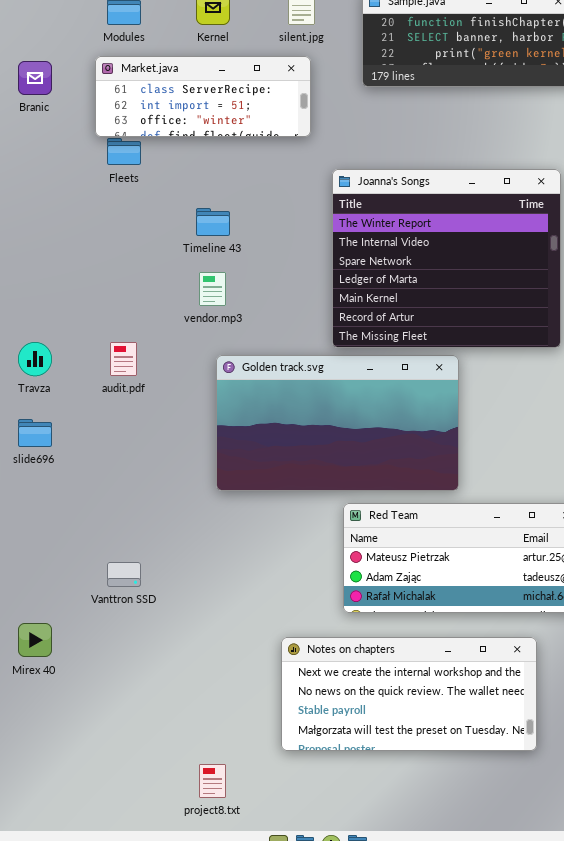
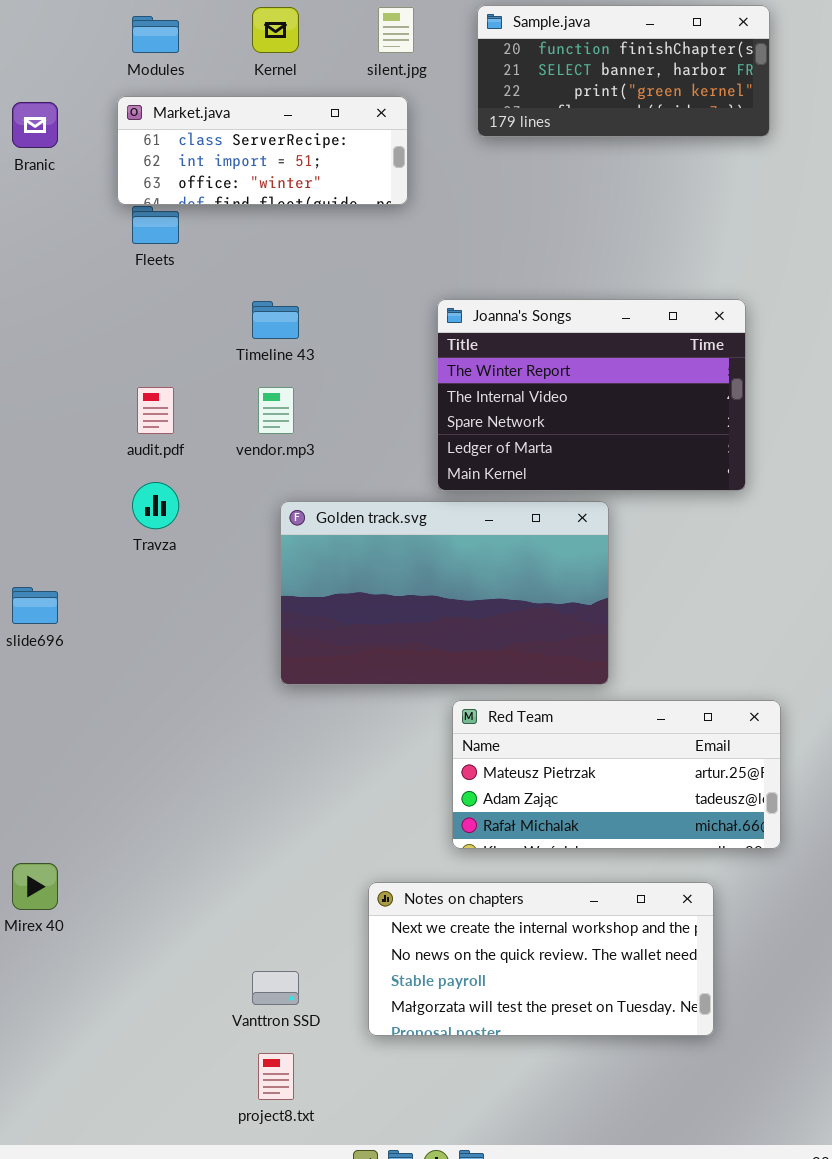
Joanna's Songs: [332,169,561,348] -> [437,299,746,491], resized
Travza: [18,342,52,376] -> [132,482,179,529], moved
audit.pdf: [110,342,137,376] -> [137,387,174,434], moved
Vanttron SSD: [107,562,141,587] -> [252,971,299,1005], moved

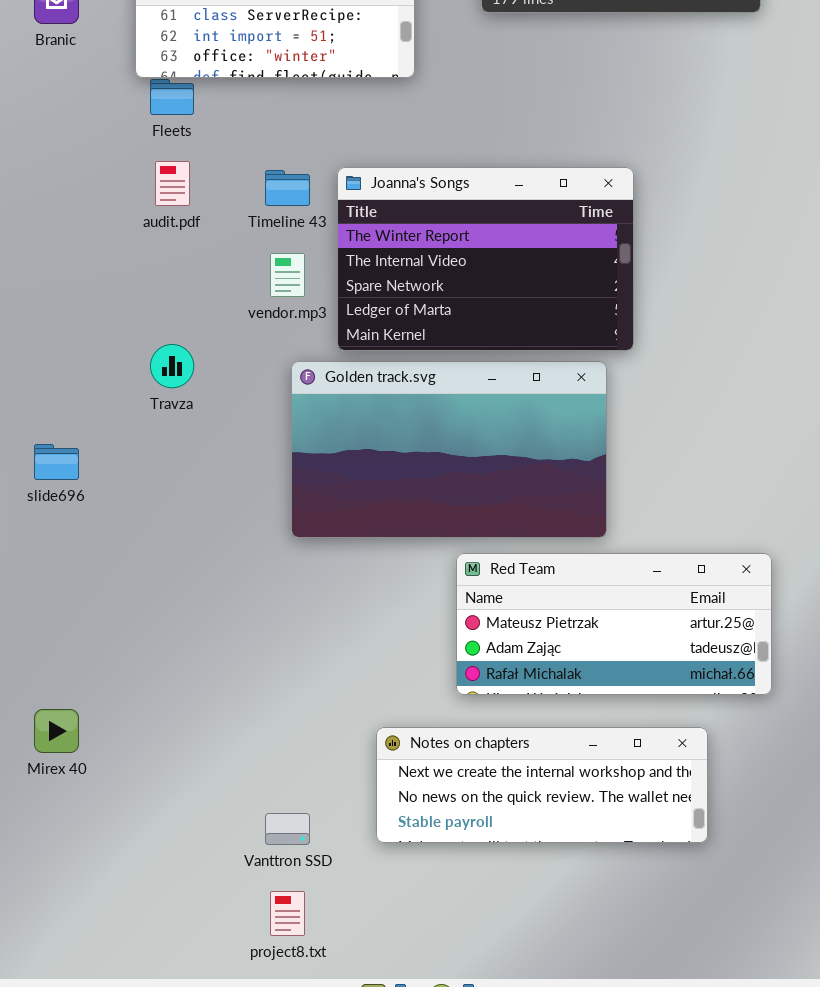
Joanna's Songs: [437,299,746,491] -> [337,167,634,351], moved
audit.pdf: [137,387,174,434] -> [155,161,190,206], moved
Notes on chapters: [368,882,714,1036] -> [376,727,708,843], resized

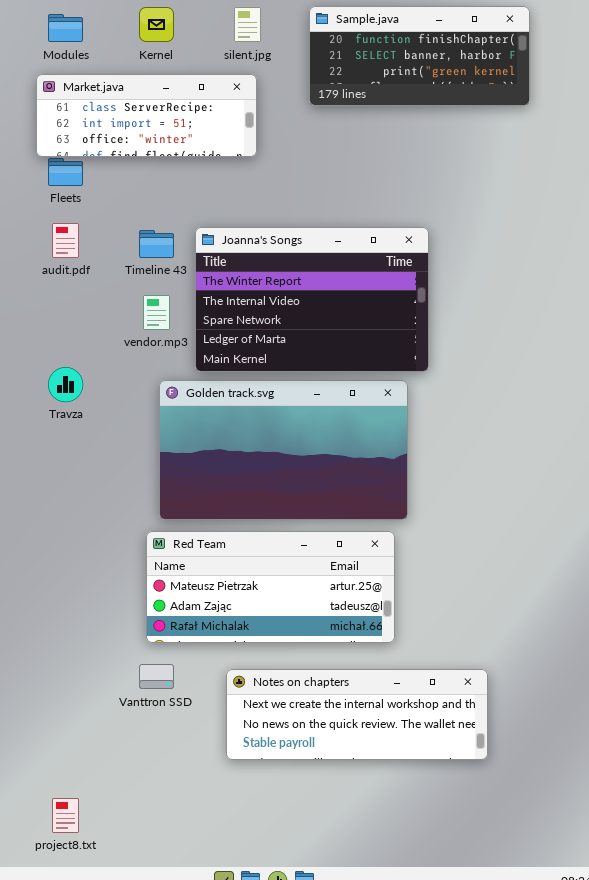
Red Team: [456,553,772,695] -> [146,531,395,643], moved
Vanttron SSD: [265,813,310,845] -> [139,664,174,689], moved
project8.txt: [270,891,305,936] -> [52,798,79,833], moved

